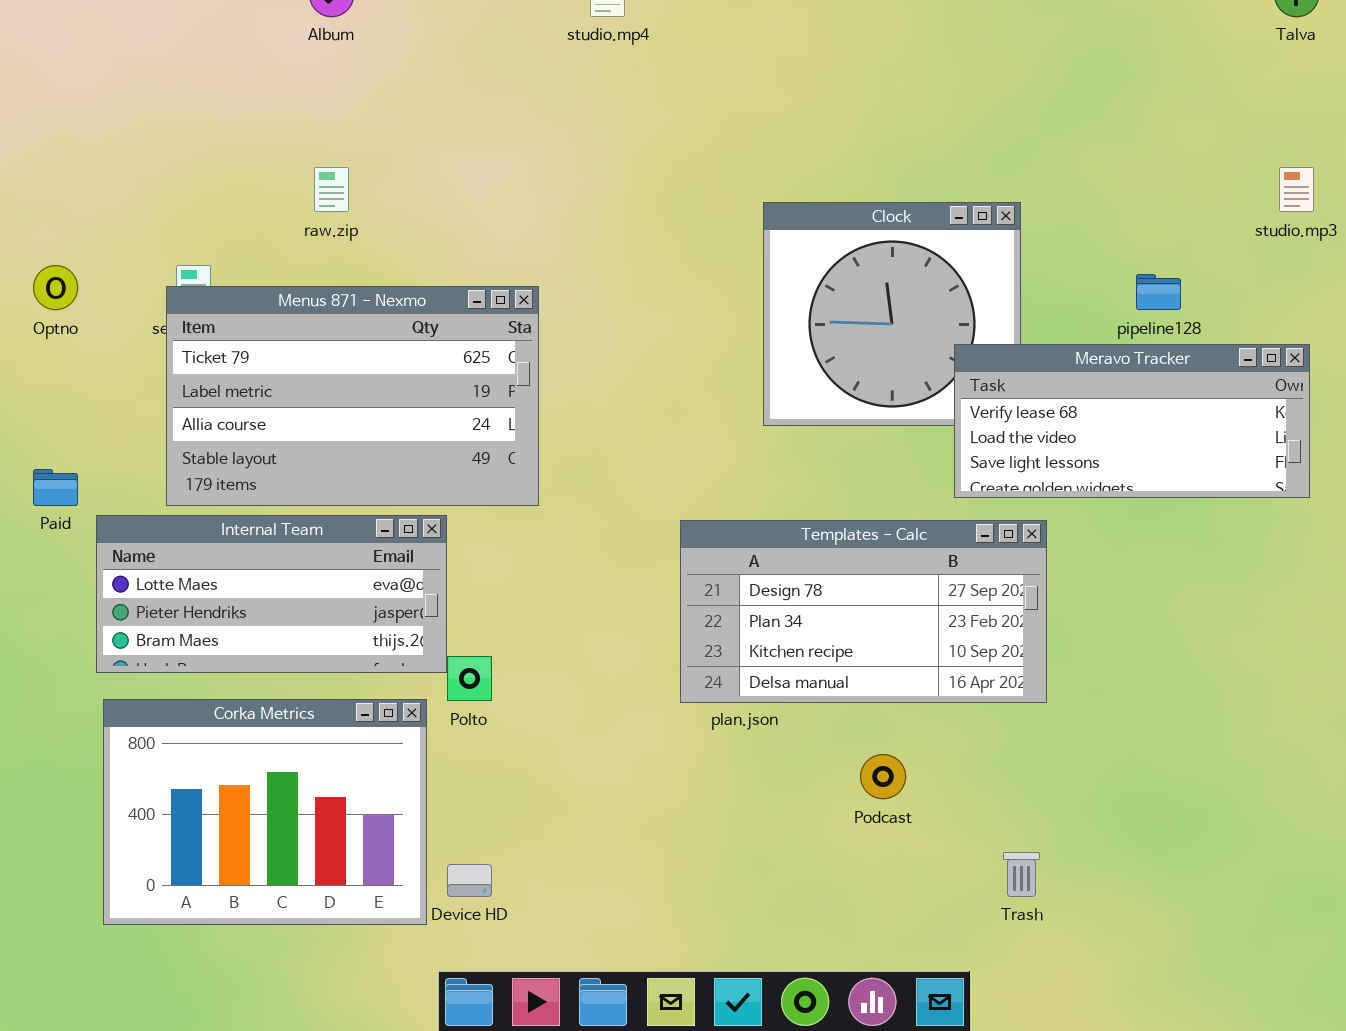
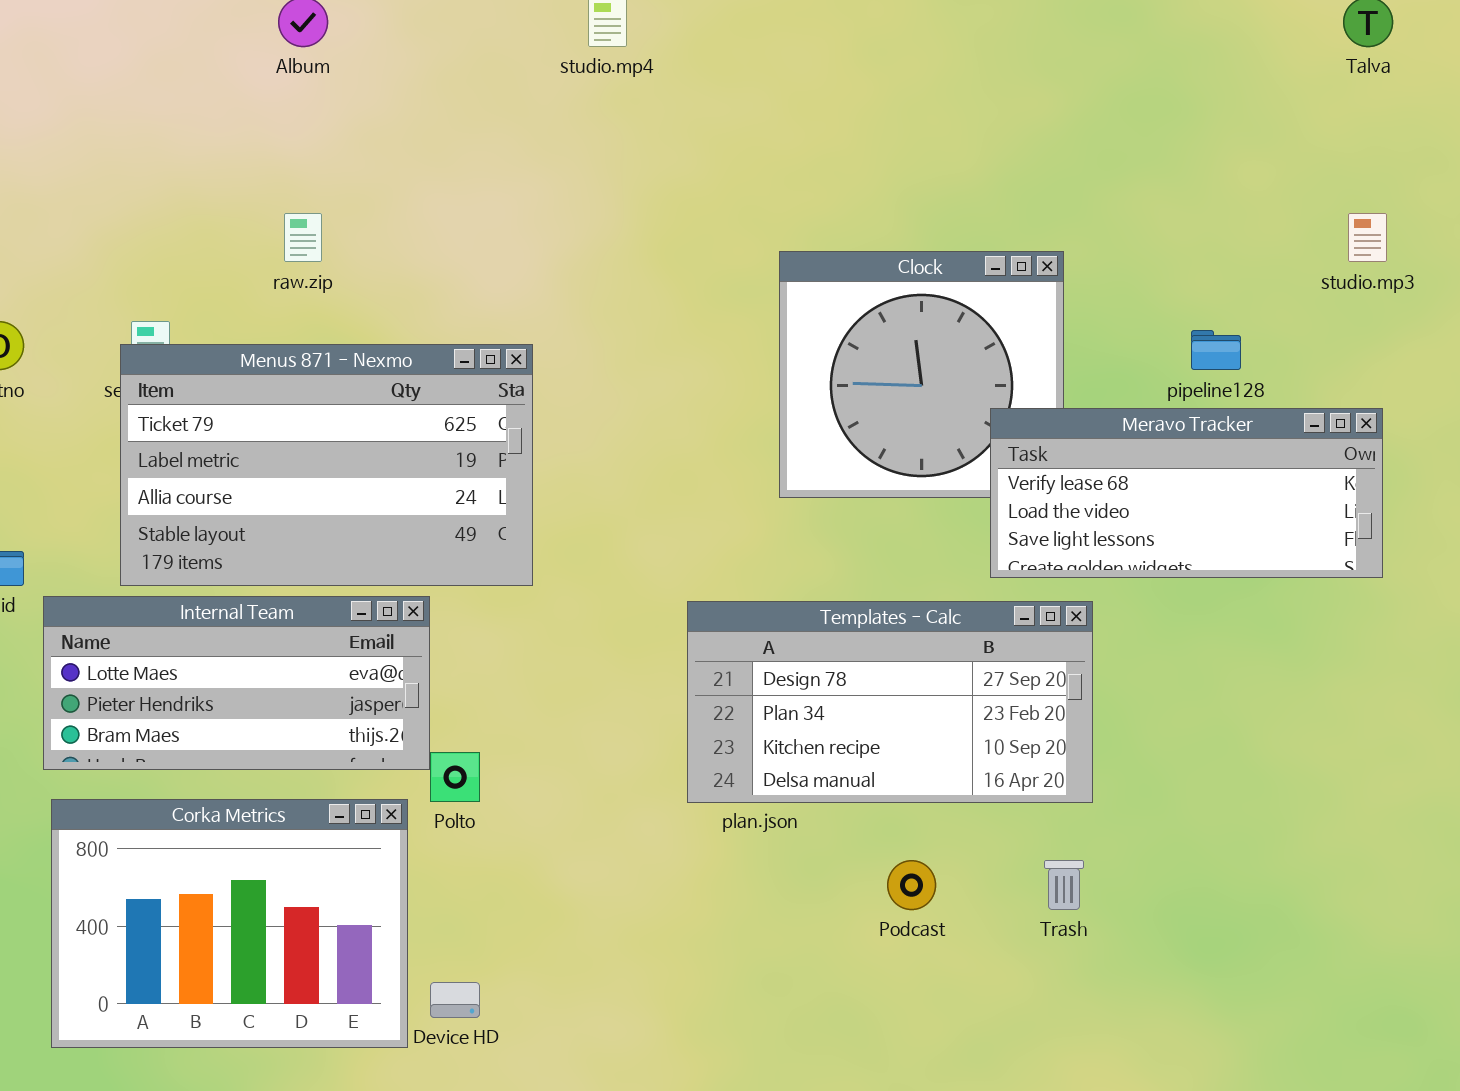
Trash: [1003,852,1040,897] -> [1044,860,1084,910], moved

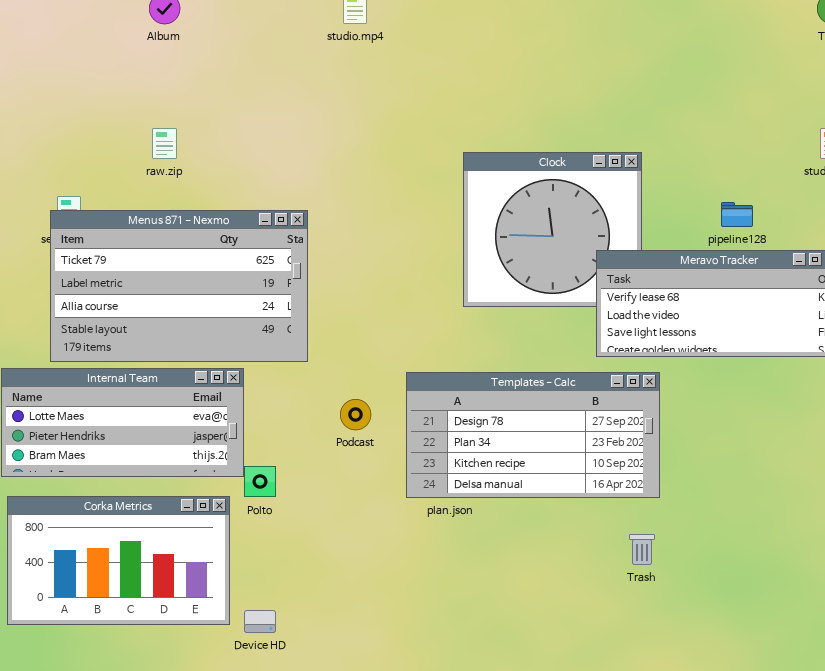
Corka Metrics: [51,799,408,1048] -> [7,496,230,625], resized
Podcast: [887,860,936,910] -> [340,399,371,430], moved

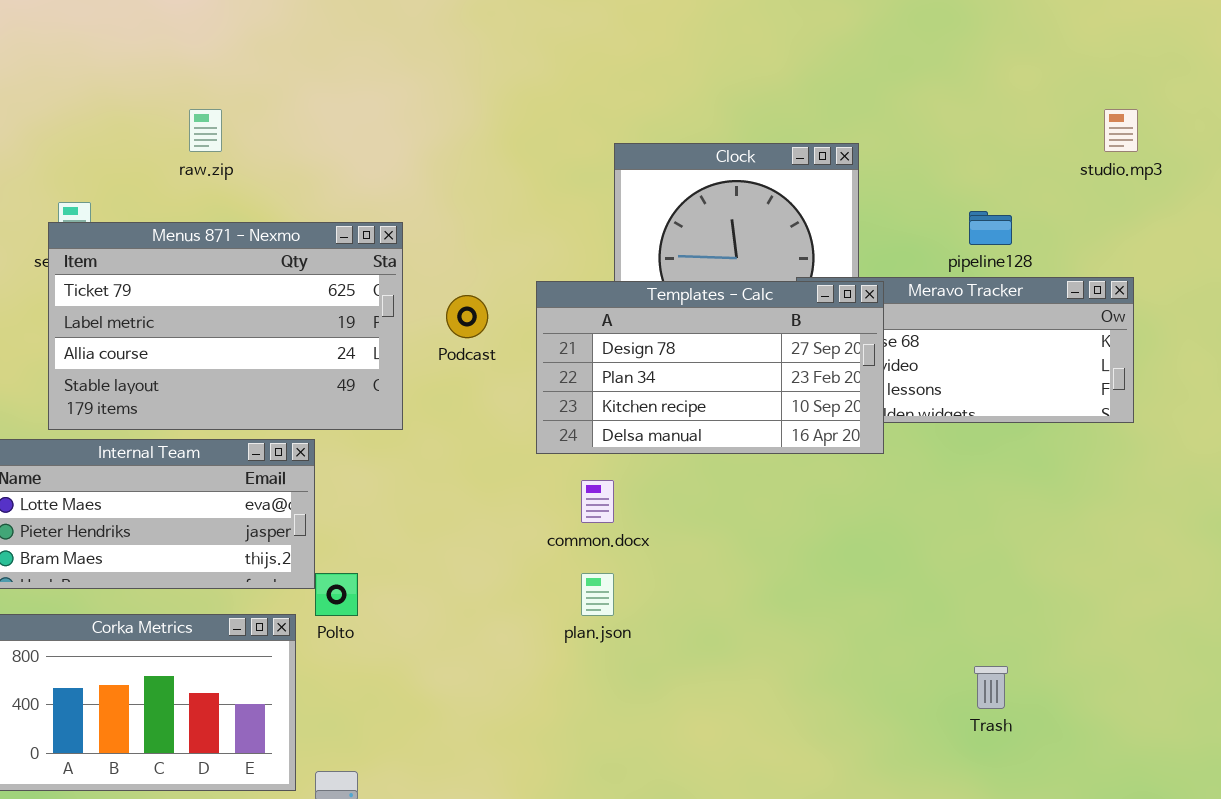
Templates - Calc: [406,372,660,498] -> [536,281,884,454], moved
Podcast: [340,399,371,430] -> [446,295,488,338], moved
Trash: [629,534,655,565] -> [974,666,1008,709], moved

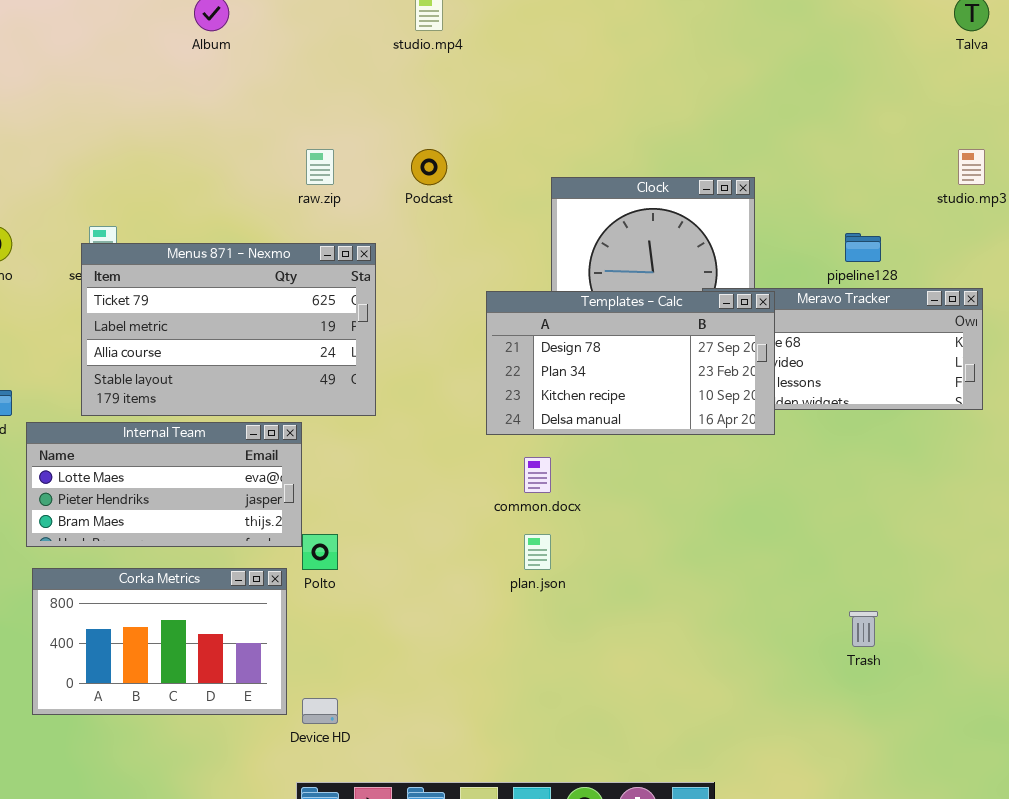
raw.zip: [189,109,222,152] -> [306,149,334,185], moved
Podcast: [446,295,488,338] -> [411,149,447,185], moved

